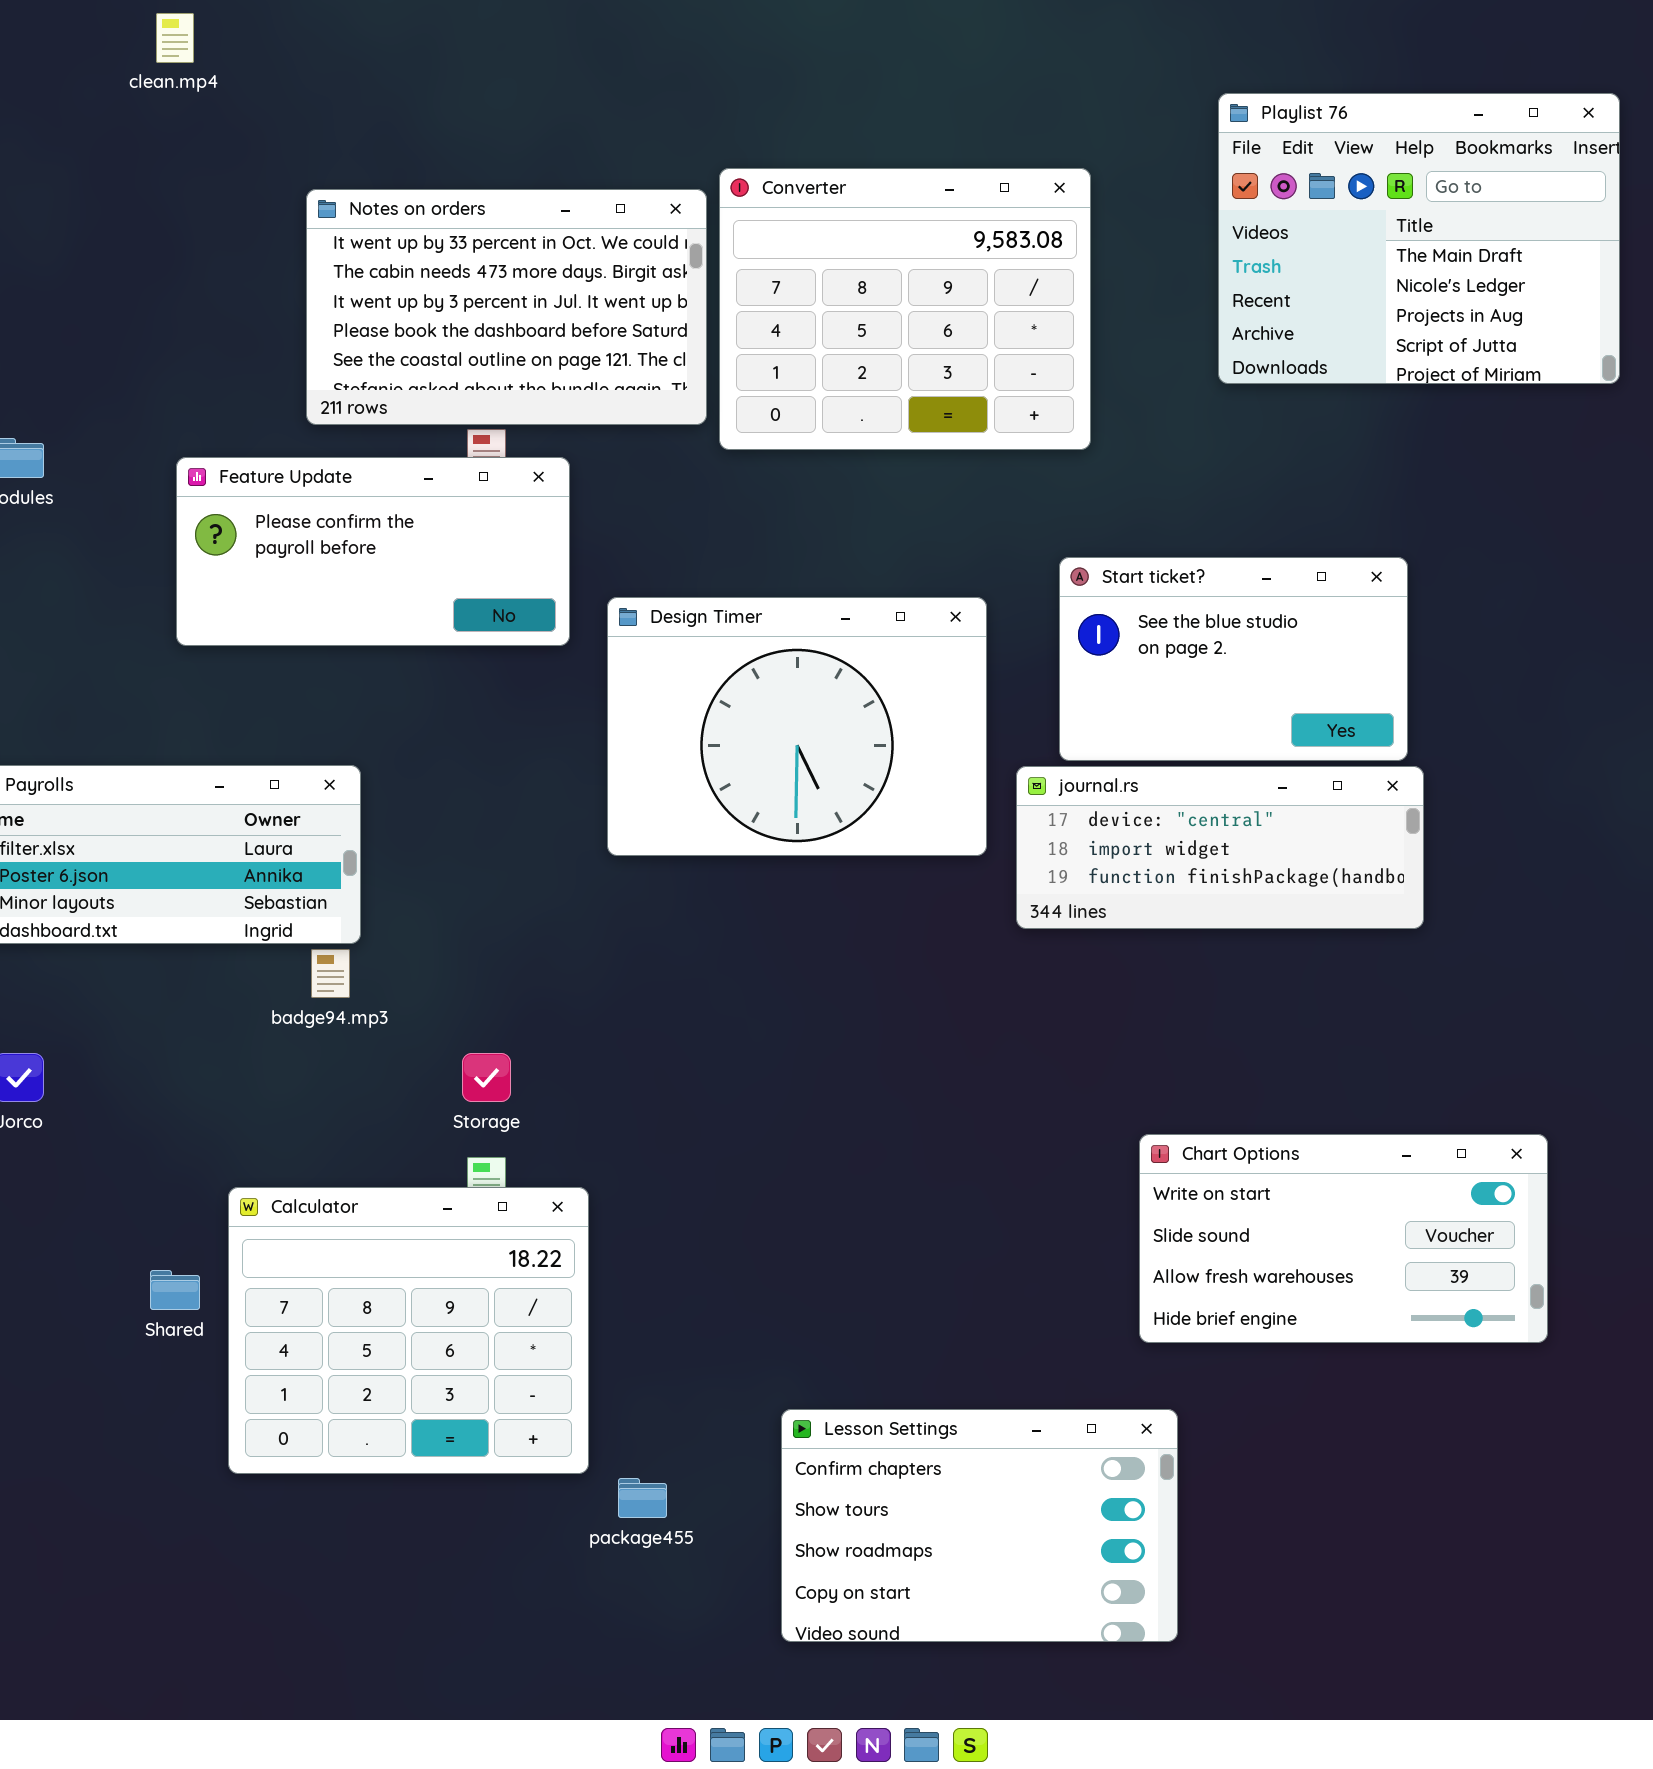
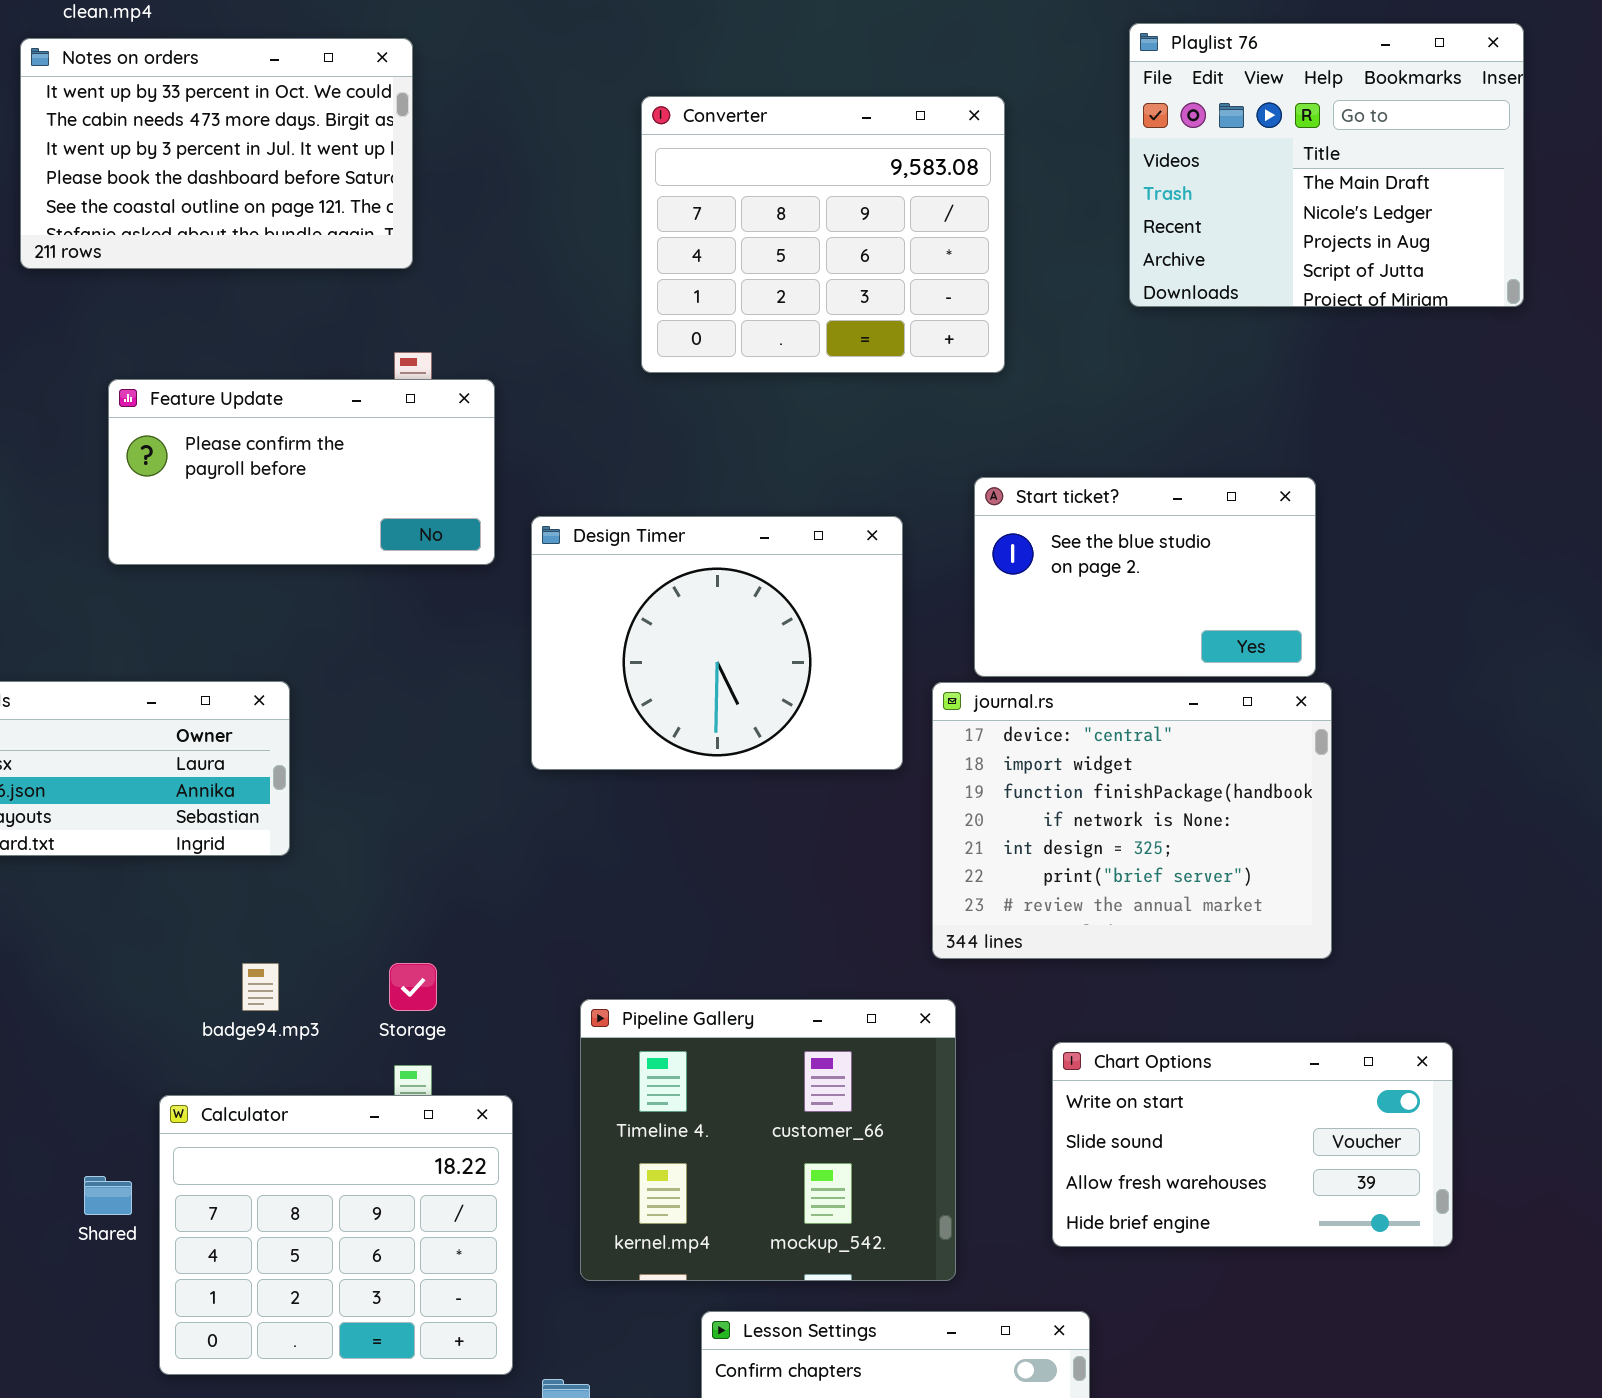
Notes on orders: [306,189,707,425] -> [20,38,413,269], moved
journal.rs: [1016,766,1424,929] -> [932,682,1332,959], resized
badge94.mp3: [311,949,350,998] -> [242,963,279,1011], moved
Pipeline Gallery: none -> [580,999,956,1281], opened

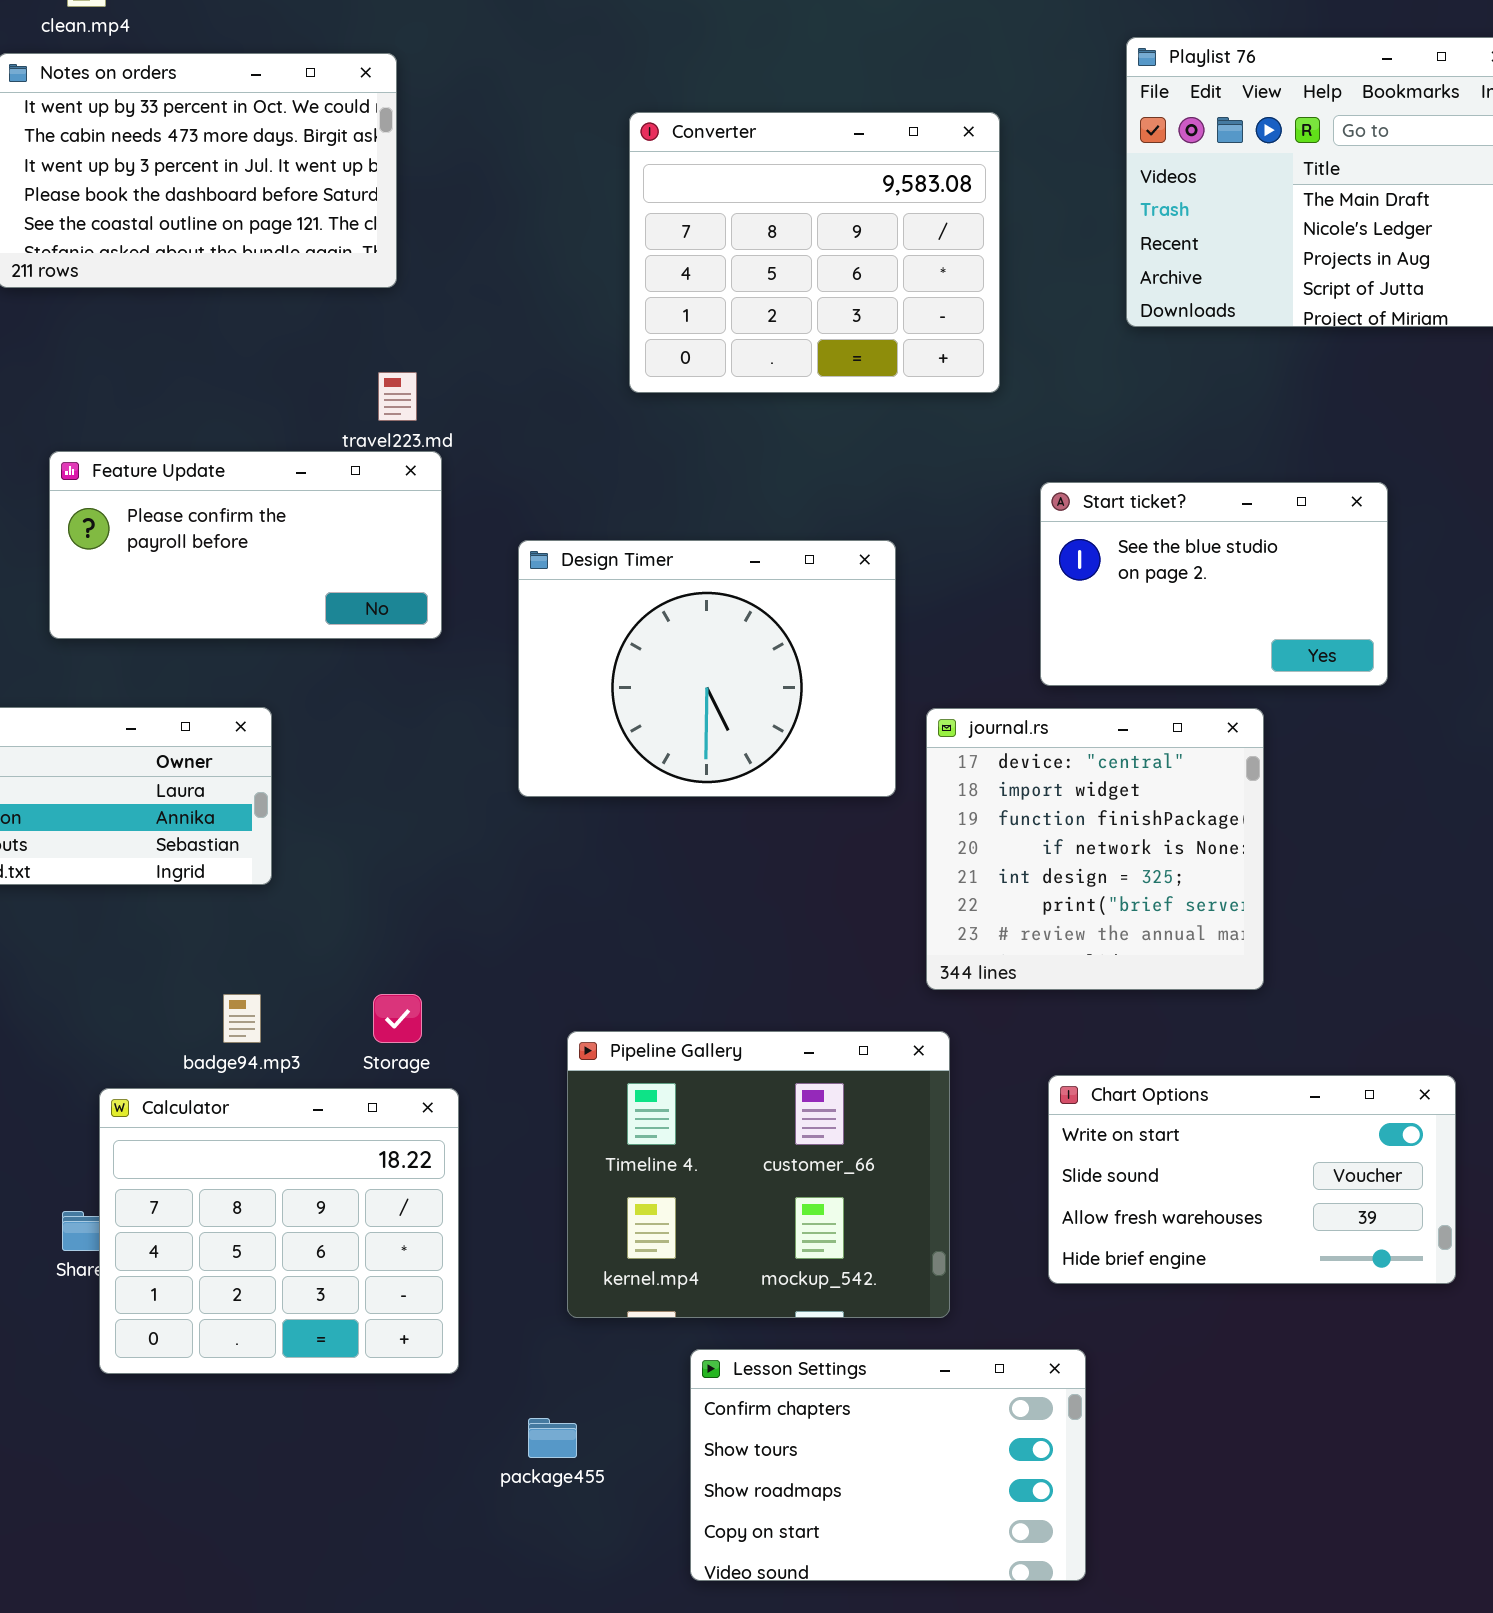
Feature Update: [108,379,495,565] -> [49,451,442,639], moved
Start ticket?: [974,477,1316,677] -> [1040,482,1388,686], moved
journal.rs: [932,682,1332,959] -> [926,708,1264,990], resized
Calculator: [159,1095,513,1375] -> [99,1088,459,1374], moved

